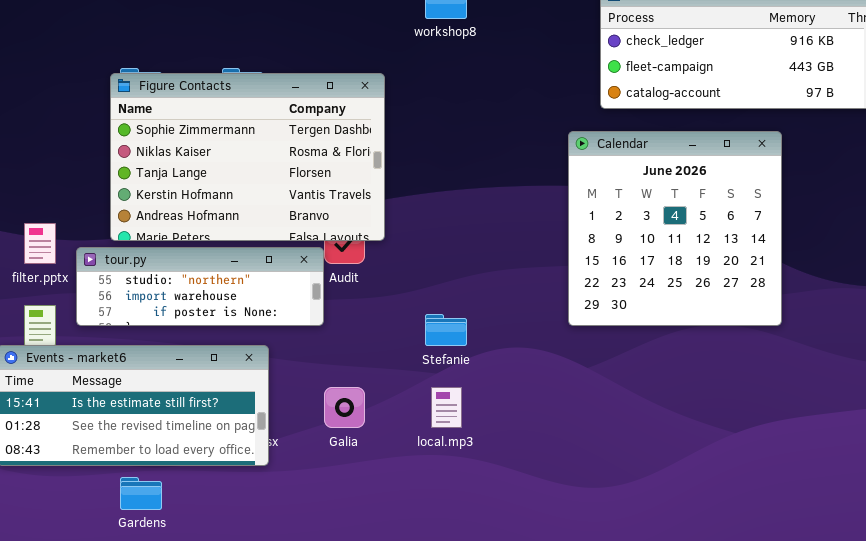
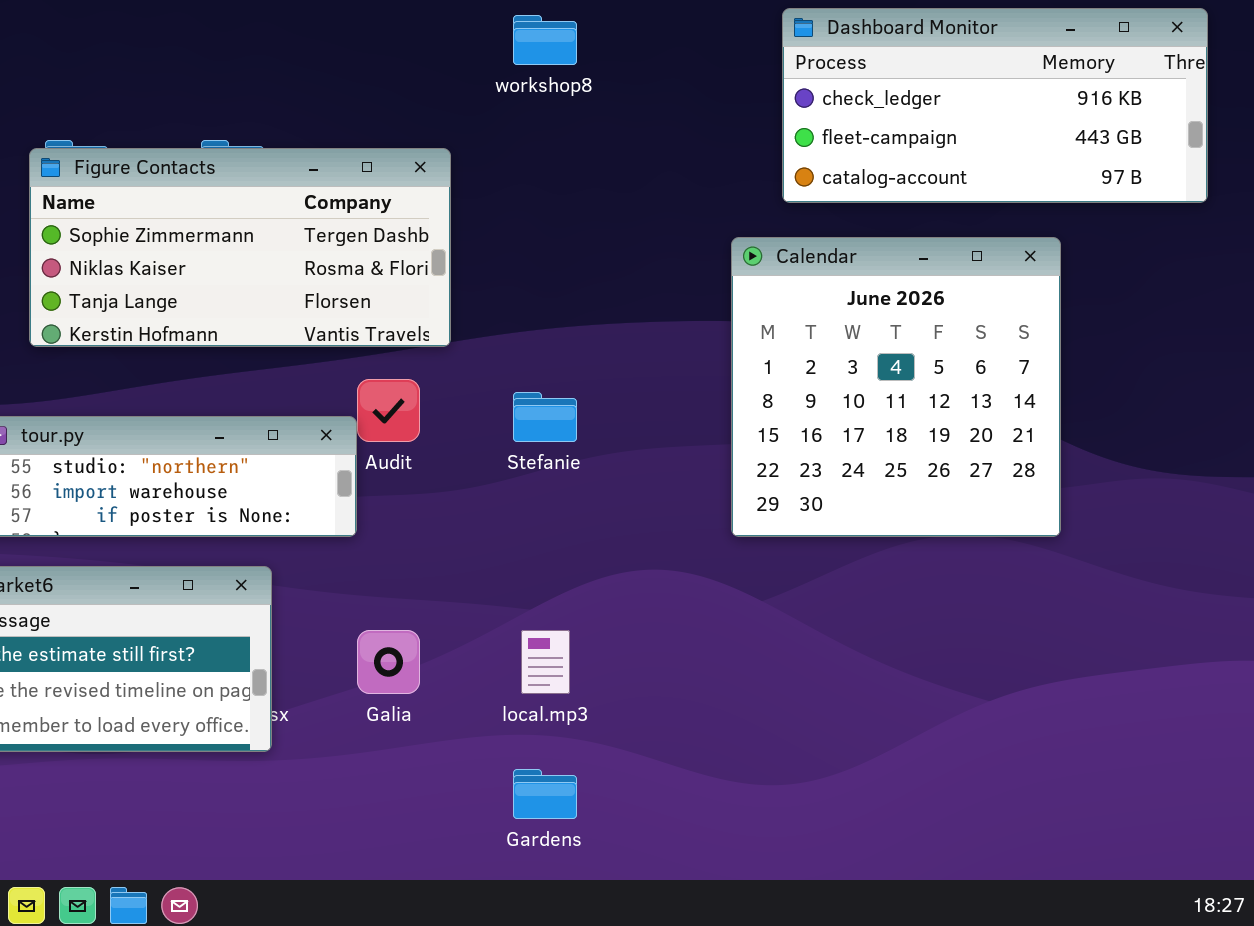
Figure Contacts: [110,73,385,241] -> [29,148,451,347], resized
Stefanie: [425,314,467,346] -> [513,392,577,442], moved
Gardens: [120,477,162,510] -> [513,769,577,819], moved

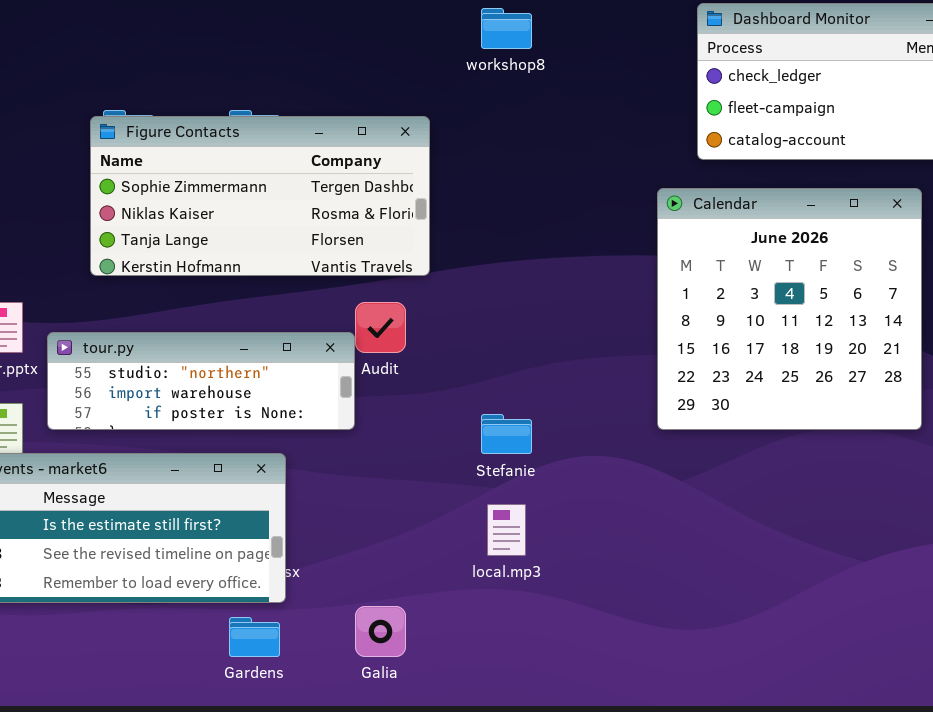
Stefanie: [513,392,577,442] -> [481,414,532,454], moved
Galia: [357,630,420,694] -> [355,606,406,657], moved
Gardens: [513,769,577,819] -> [229,617,280,657], moved

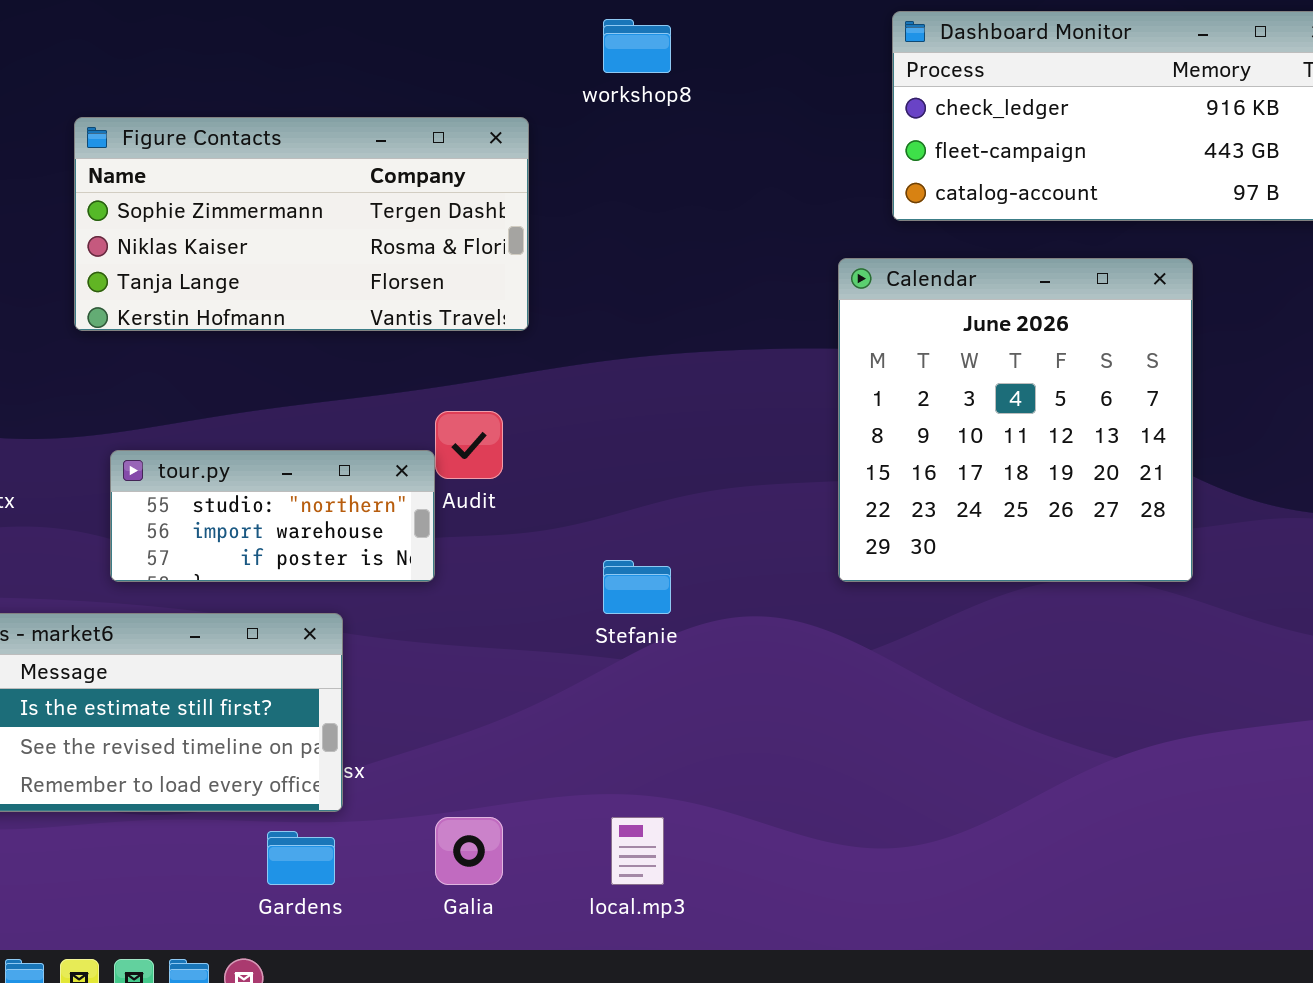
Figure Contacts: [90,116,430,276] -> [74,117,529,331], moved
tour.py: [47,332,355,430] -> [110,450,435,582], resized
local.mp3: [487,504,526,556] -> [611,817,664,885], moved

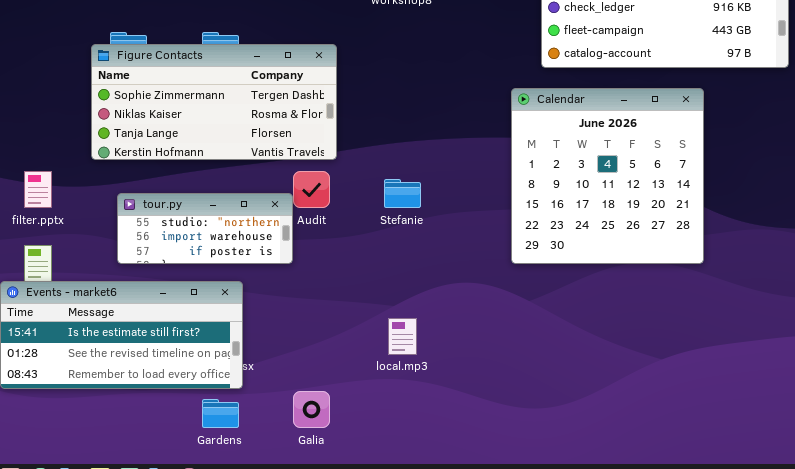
Figure Contacts: [74,117,529,331] -> [91,44,337,160], moved
Stefanie: [603,560,671,614] -> [384,179,421,208], moved
local.mp3: [611,817,664,885] -> [388,318,417,355], moved

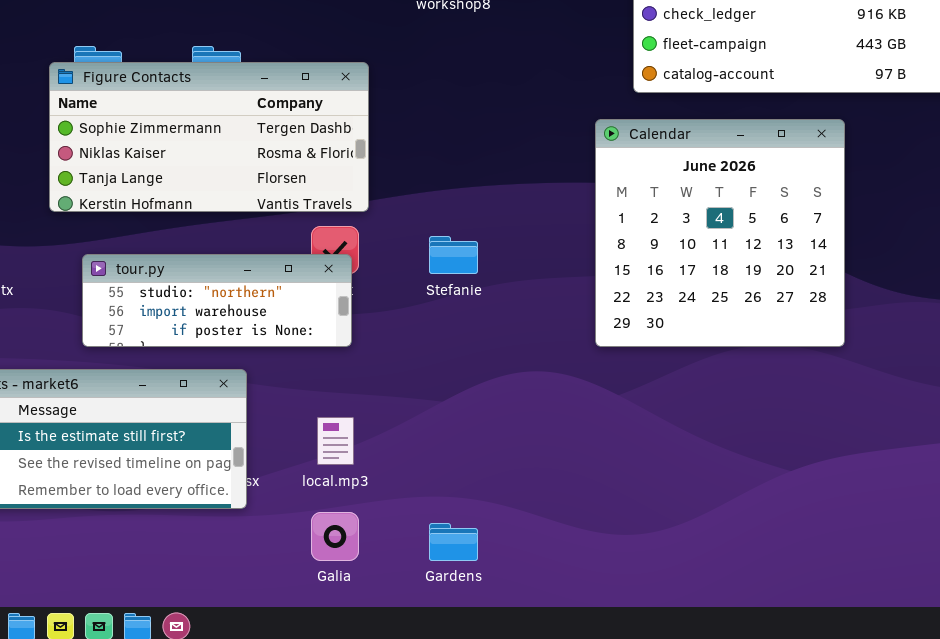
tour.py: [117,193,293,264] -> [82,254,352,347], resized
local.mp3: [388,318,417,355] -> [317,417,354,465], moved
Gardens: [202,399,239,428] -> [429,523,478,561], moved

